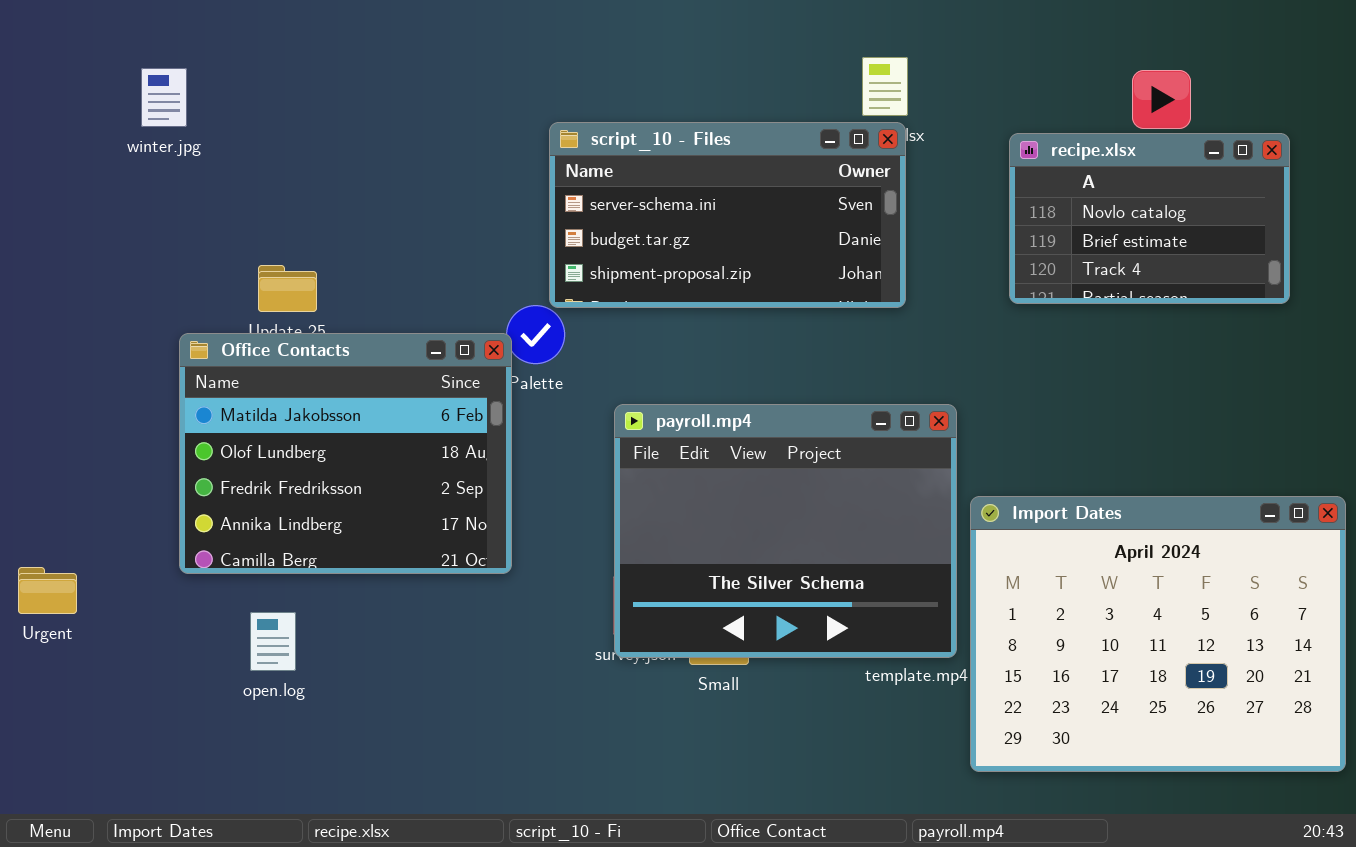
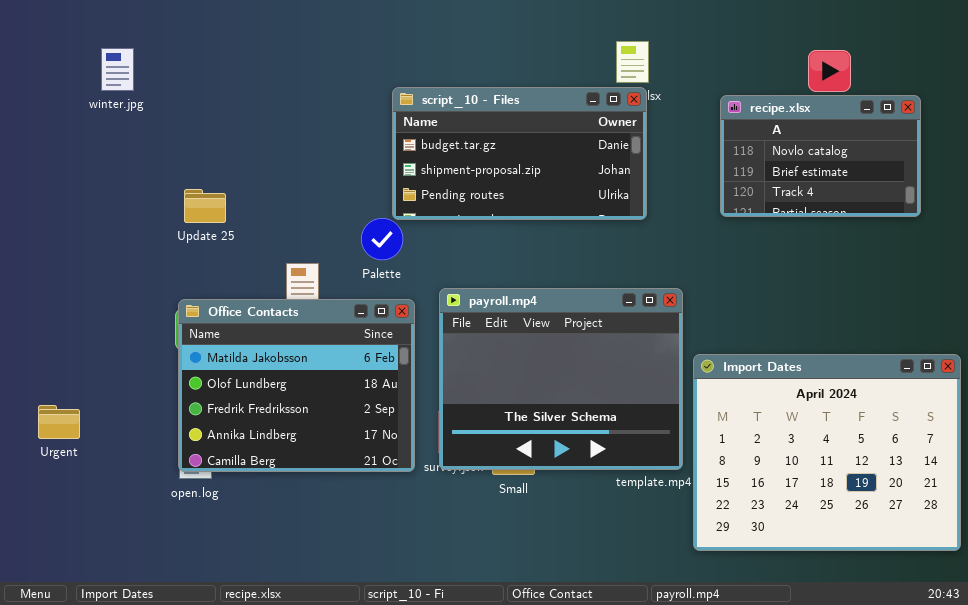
script_10 - Files: [549,122,906,308] -> [392,87,647,220], scrolled down 1 row
Office Contacts: [179,333,512,574] -> [178,299,415,472], moved
Urgent: [18,567,77,614] -> [38,405,80,439], moved

